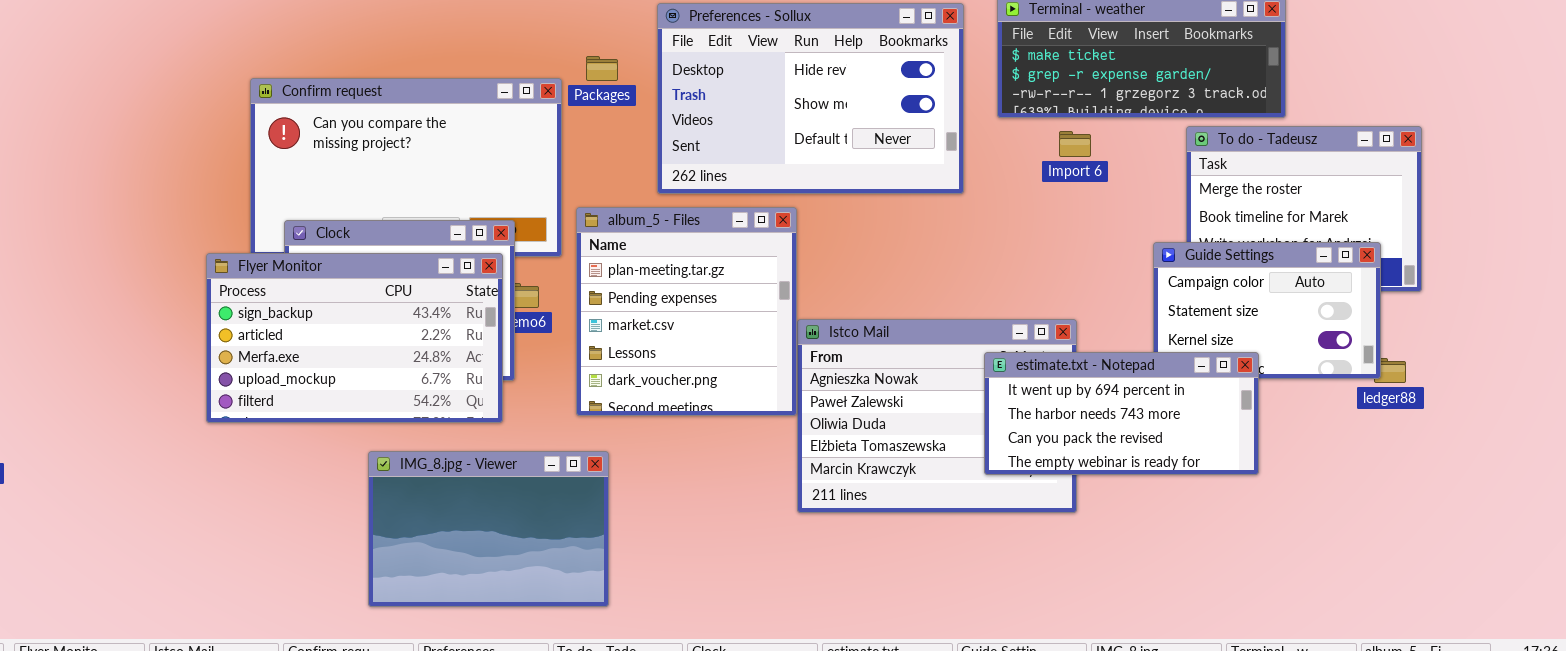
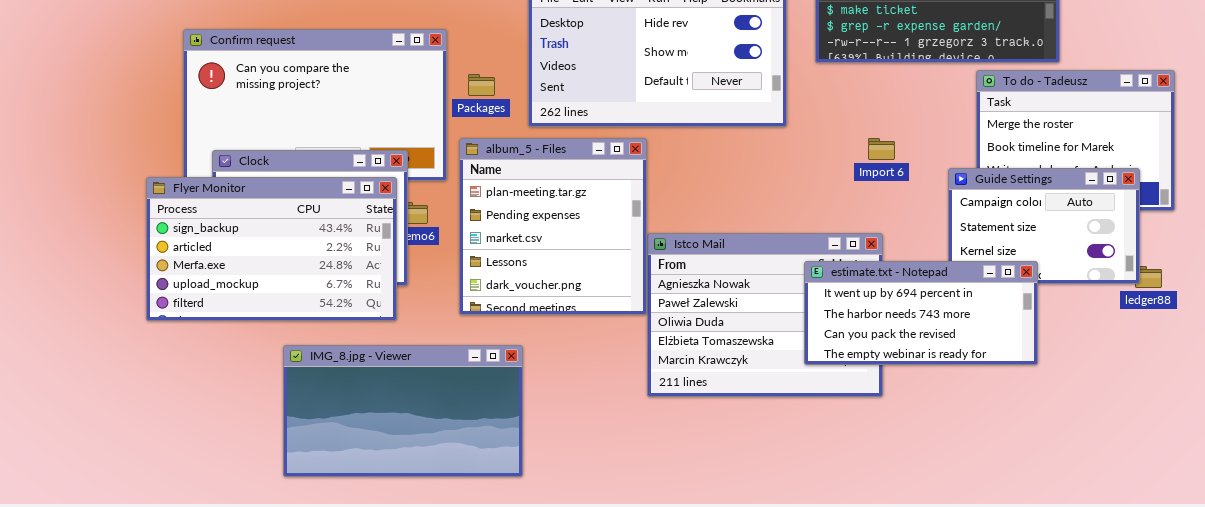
Packages: [586,56,618,81] -> [468,74,495,96], moved
Import 6: [1059,131,1091,157] -> [868,138,895,160], moved
IMG_8.jpg - Viewer: [368,451,609,607] -> [283,345,523,477], resized

